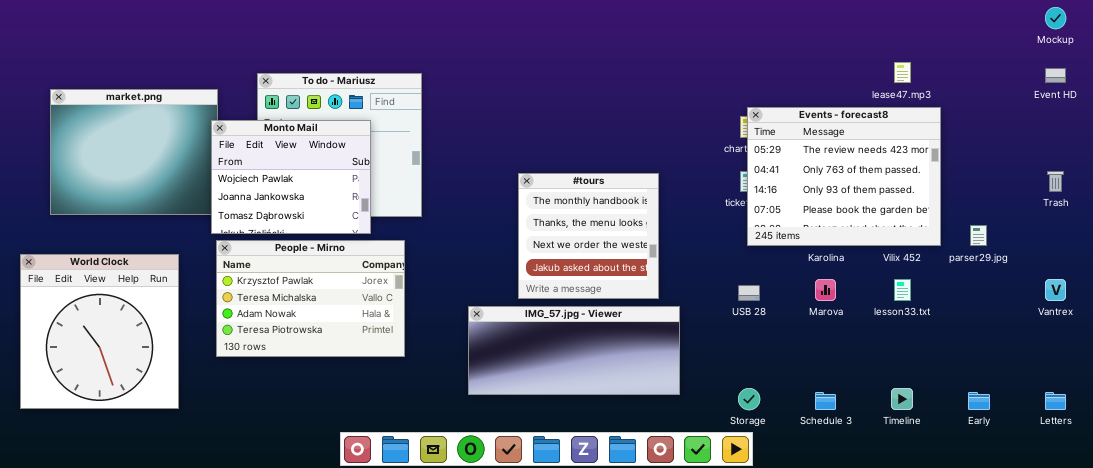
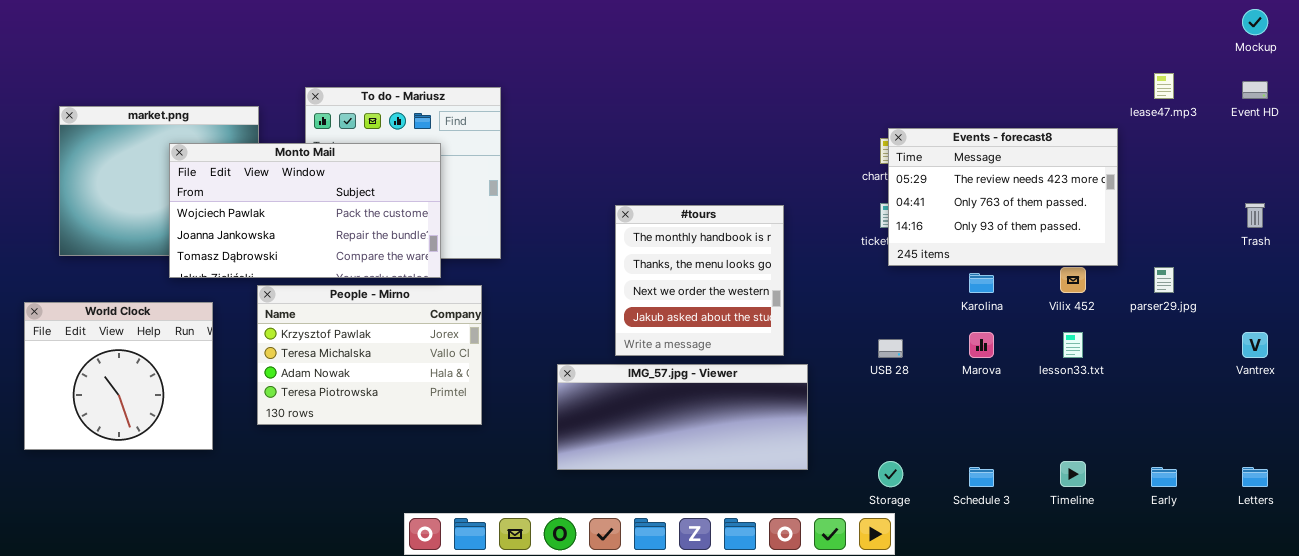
lease47.mp3: [894,62,911,83] -> [1154,73,1174,99], moved
Events - forecast8: [747,107,941,246] -> [888,128,1118,266], resized
Monto Mail: [211,120,371,234] -> [169,143,441,278], resized
World Clock: [20,254,179,409] -> [24,302,213,450], resized

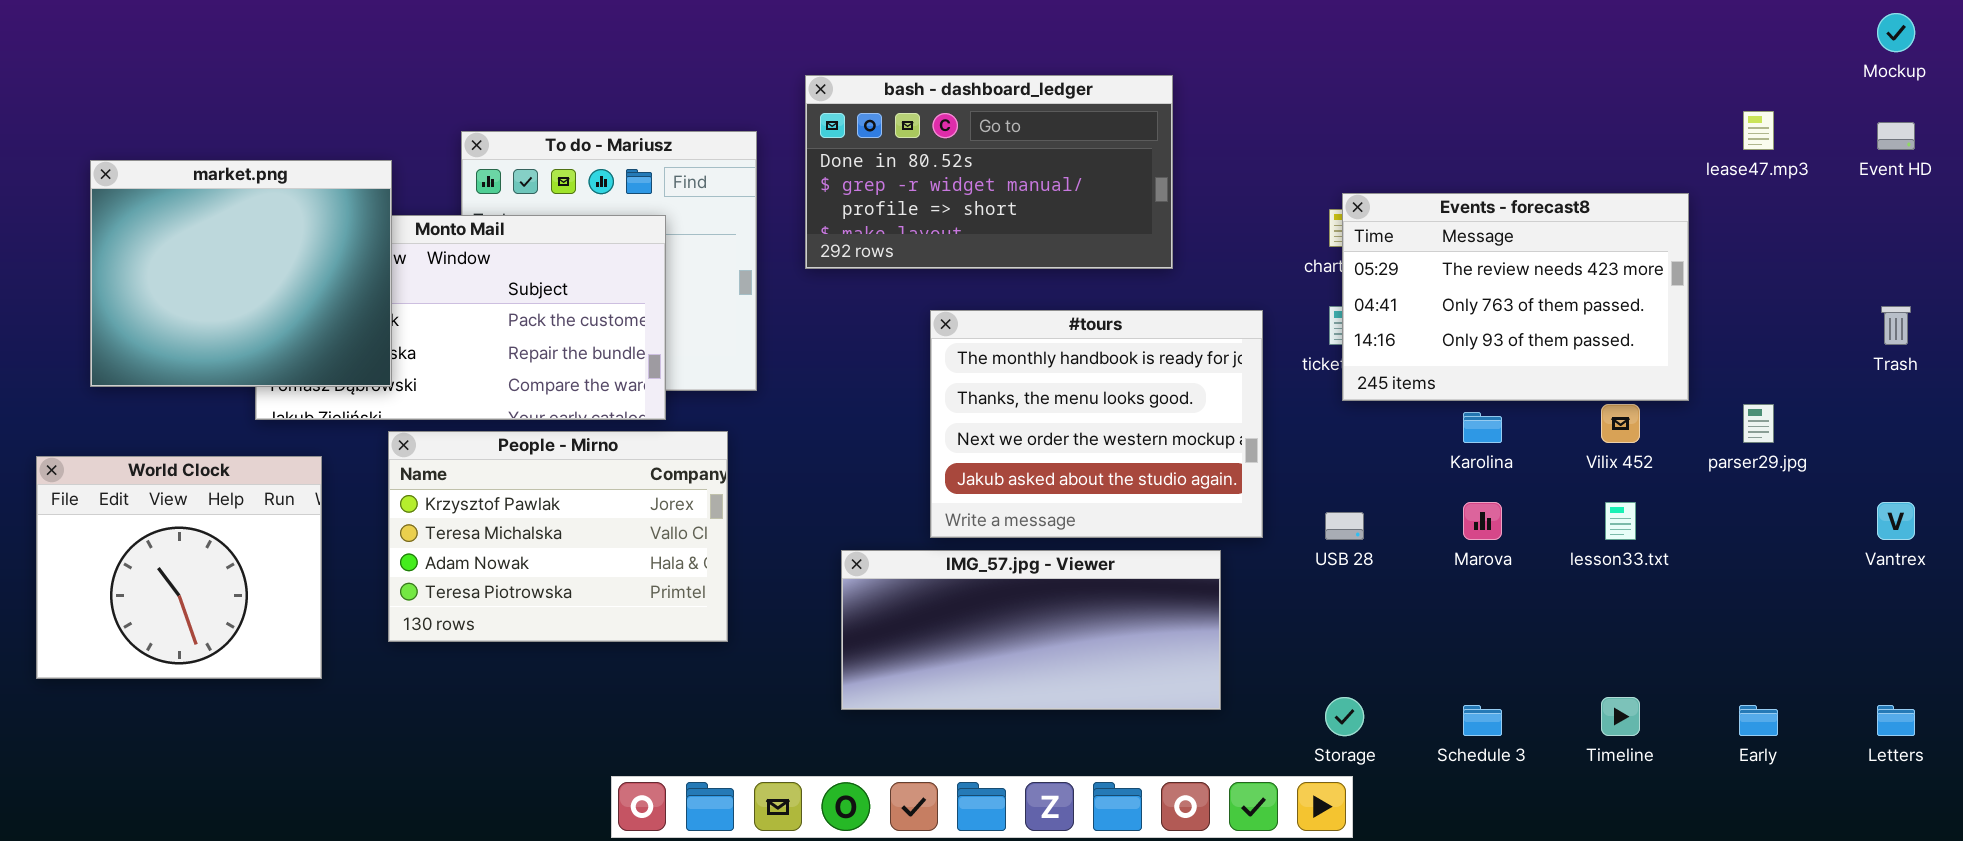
bash - dashboard_ledger: none -> [805,75,1173,269], opened
market.png: [59,106,259,256] -> [90,160,392,387], raised
#tours: [615,205,784,356] -> [930,310,1263,538], resized

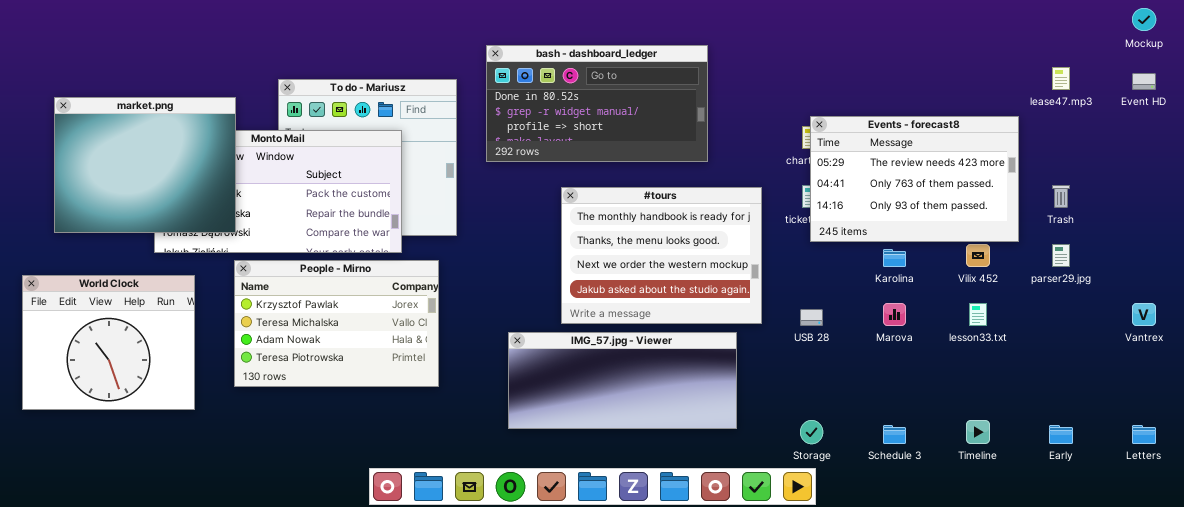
Trash: [1881,306,1911,345] -> [1052,185,1070,208], moved

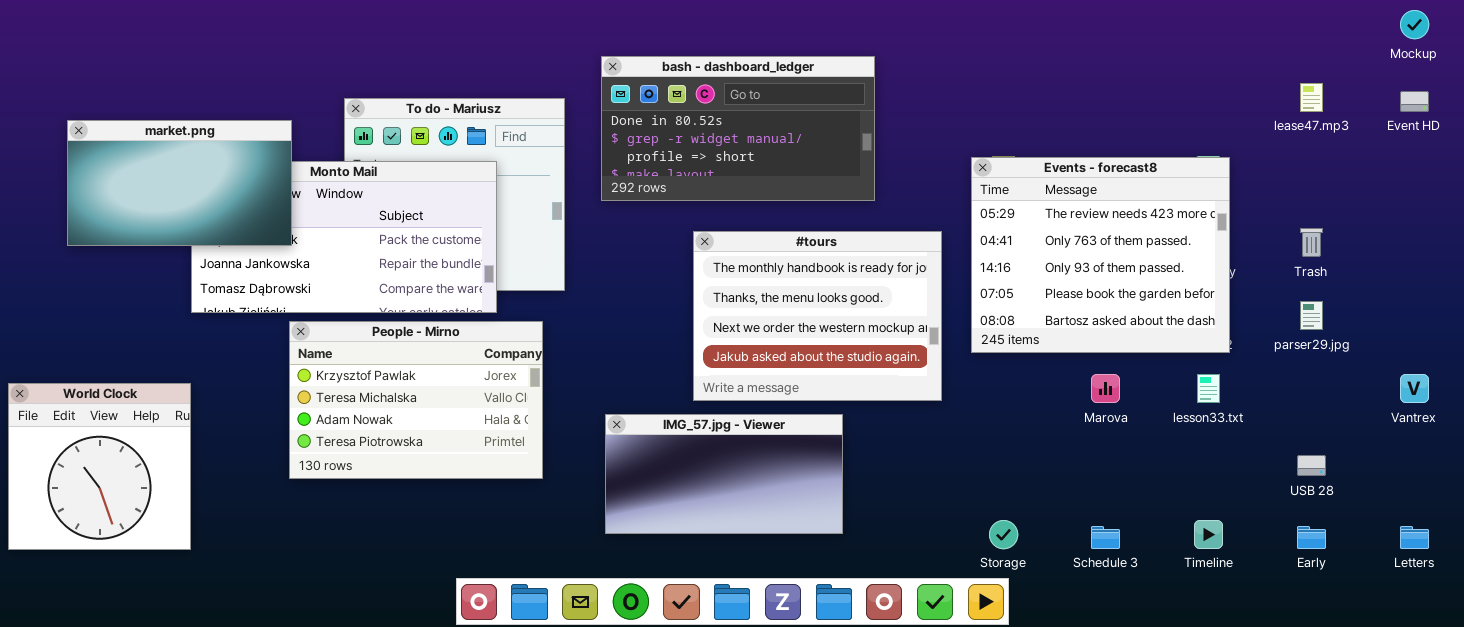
market.png: [54,97,236,233] -> [67,120,292,246], resized
Events - forecast8: [810,116,1019,242] -> [971,157,1230,353], moved, resized
World Clock: [22,275,195,410] -> [8,383,191,550], moved, resized
USB 28: [800,309,823,326] -> [1297,455,1326,476], moved
IMG_57.jpg - Viewer: [508,332,737,429] -> [605,414,843,534], moved, resized

